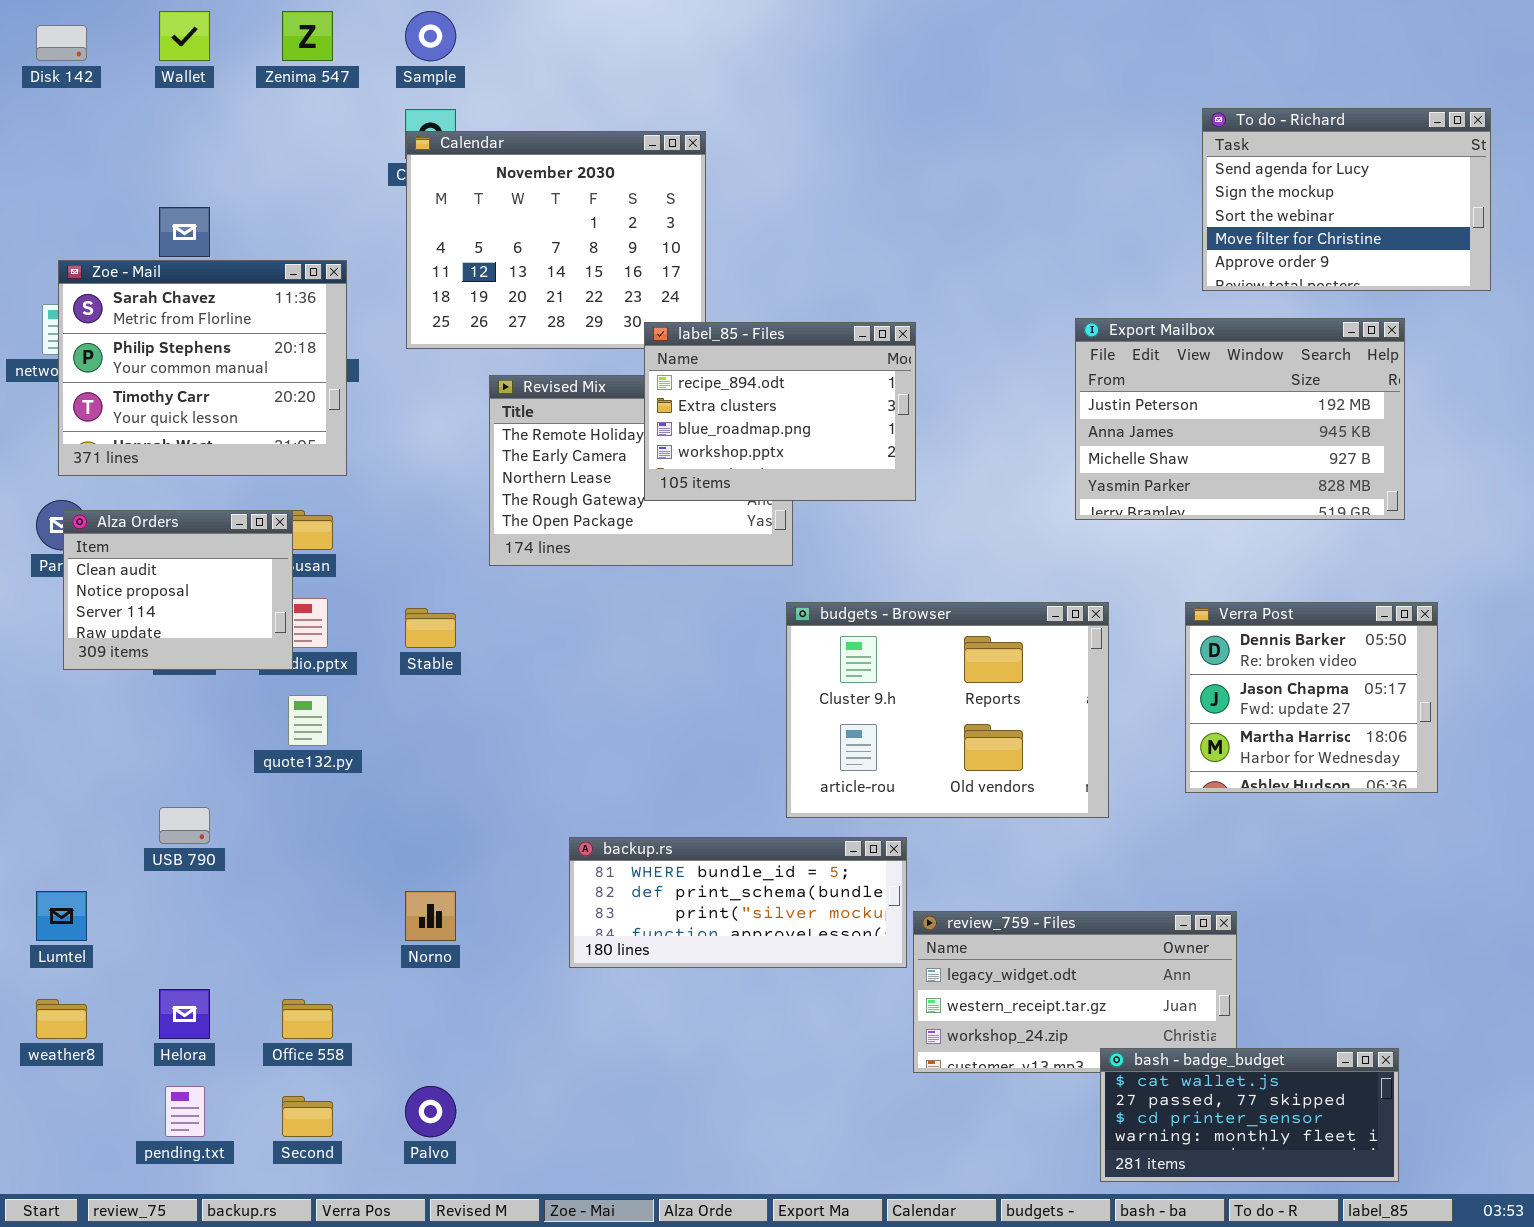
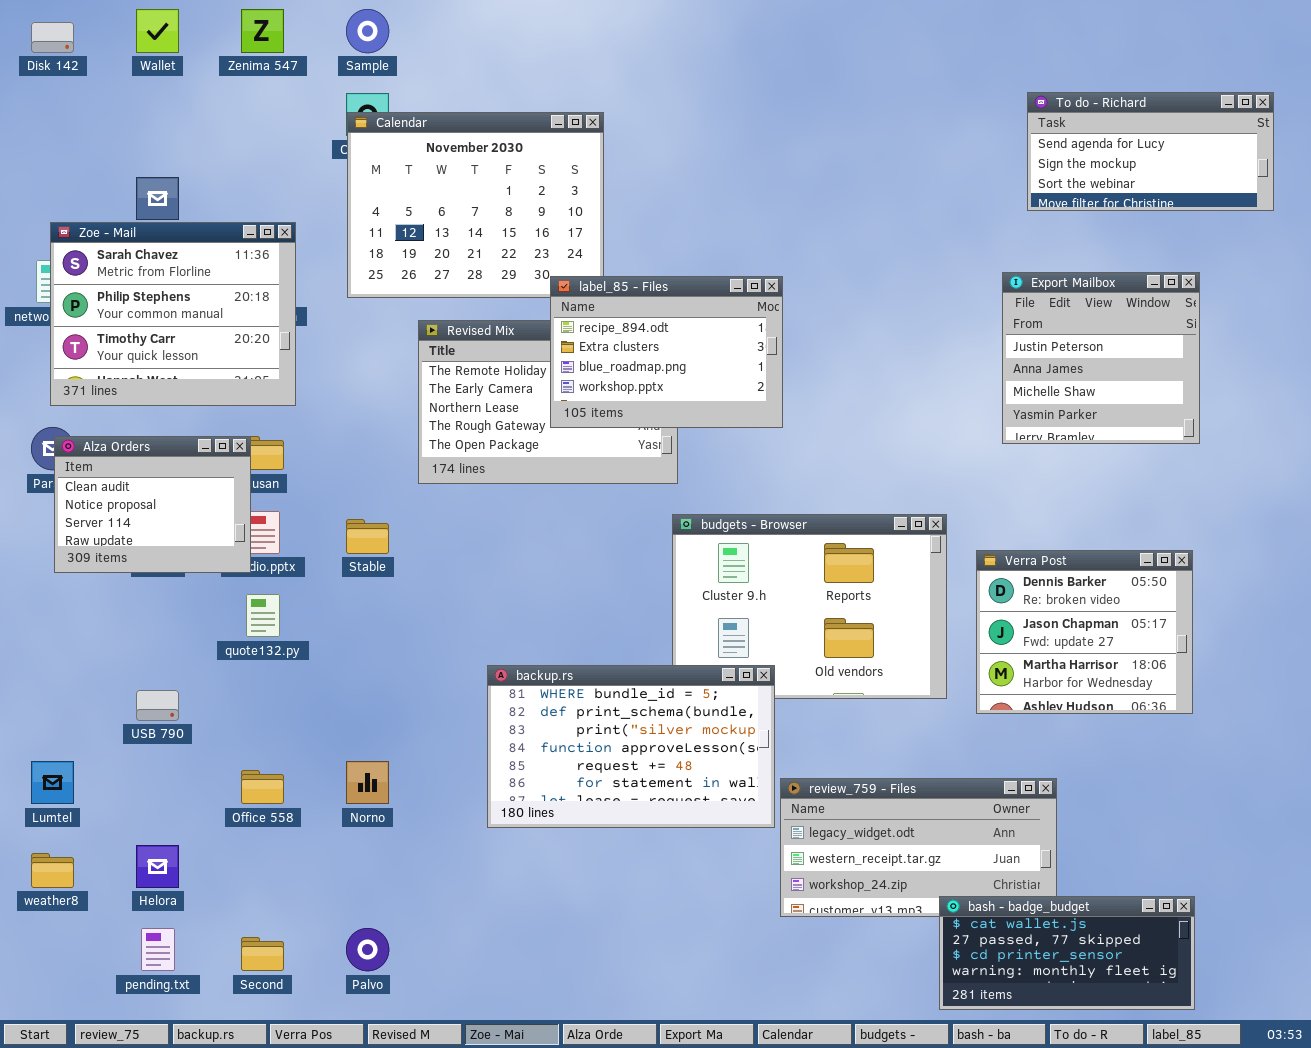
To do - Richard: [1202,108,1491,291] -> [1027,92,1274,211], resized
Export Mailbox: [1075,318,1405,520] -> [1002,272,1200,444], resized
Verra Post: [1185,602,1438,793] -> [976,550,1193,714], moved
backup.rs: [569,837,907,968] -> [487,665,775,828], resized
Office 558: [282,999,333,1039] -> [241,770,284,804], moved

